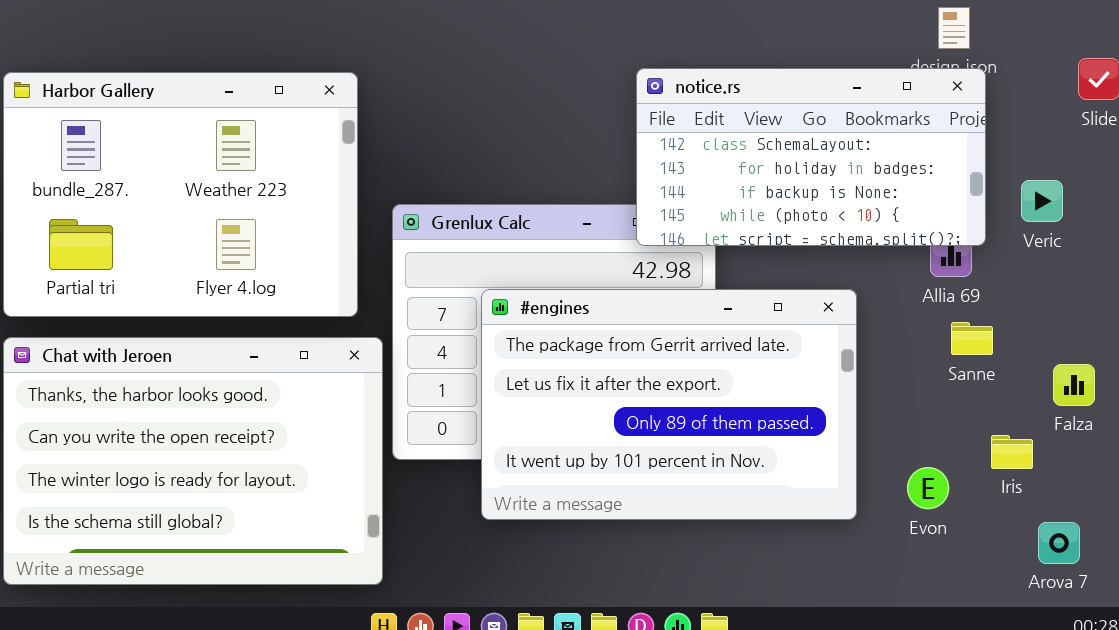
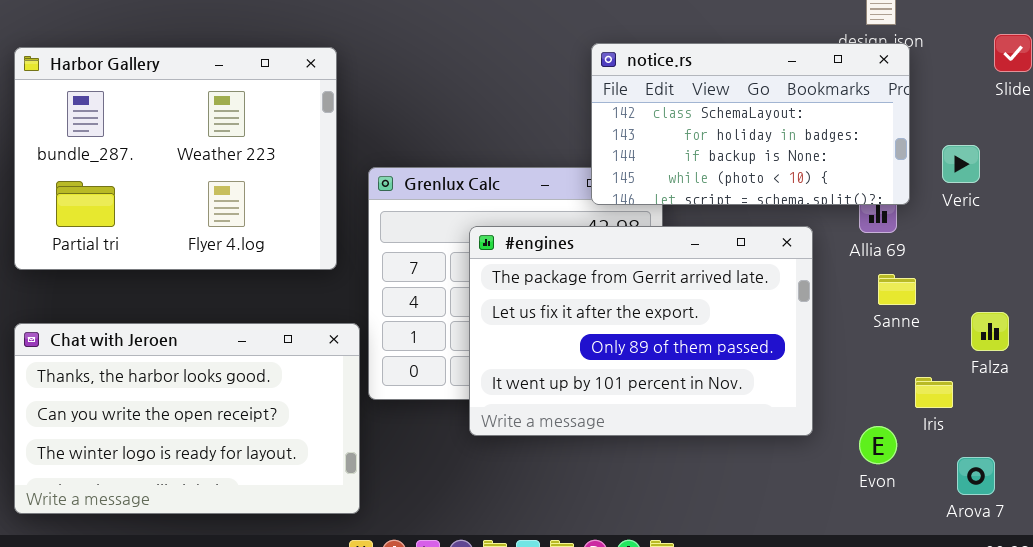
#engines: [481,289,857,520] -> [469,226,813,436], moved
Chat with Jeroen: [3,337,383,585] -> [14,323,360,514], resized
Evon: [907,467,949,509] -> [859,426,897,464], moved

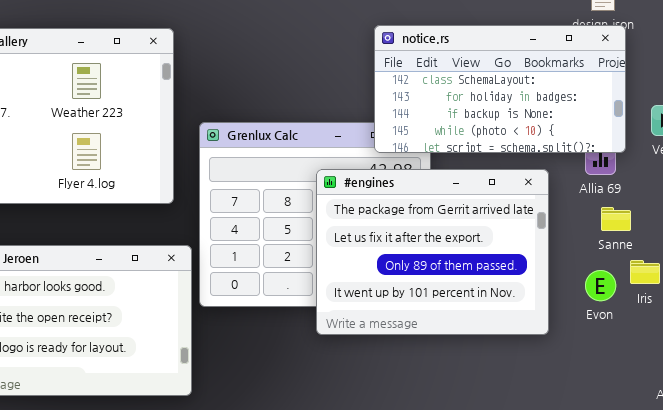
#engines: [469,226,813,436] -> [316,169,549,335], resized
Iris: [915,377,953,408] -> [630,260,660,284], moved
Evon: [859,426,897,464] -> [585,270,616,301], moved

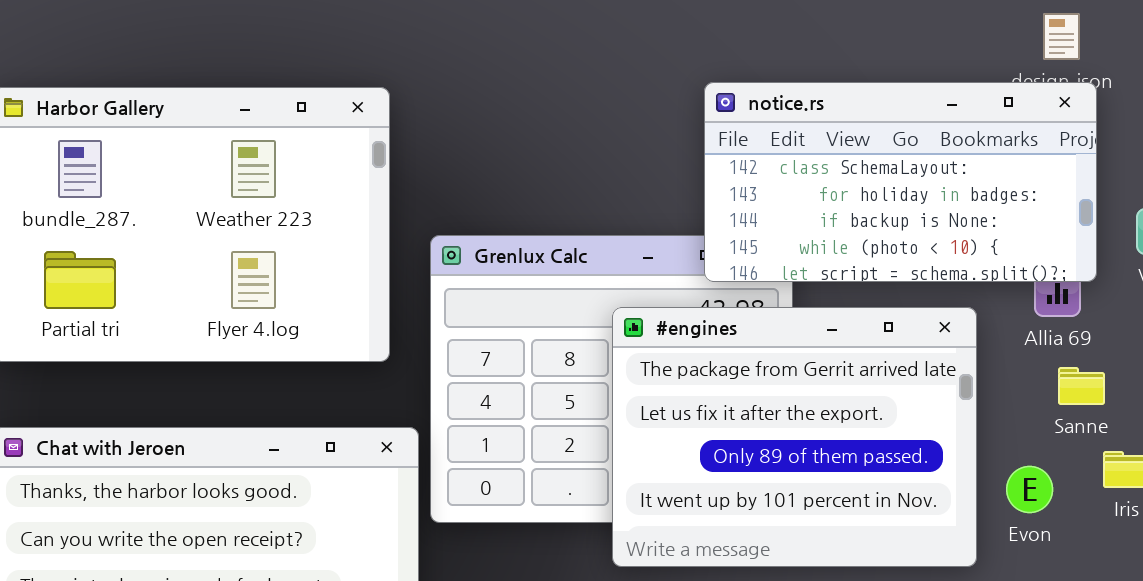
Evon: [585,270,616,301] -> [1006,466,1053,513], moved

